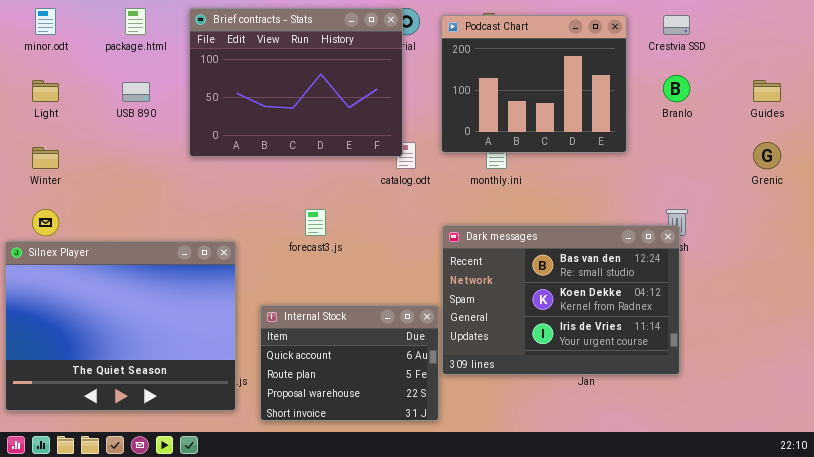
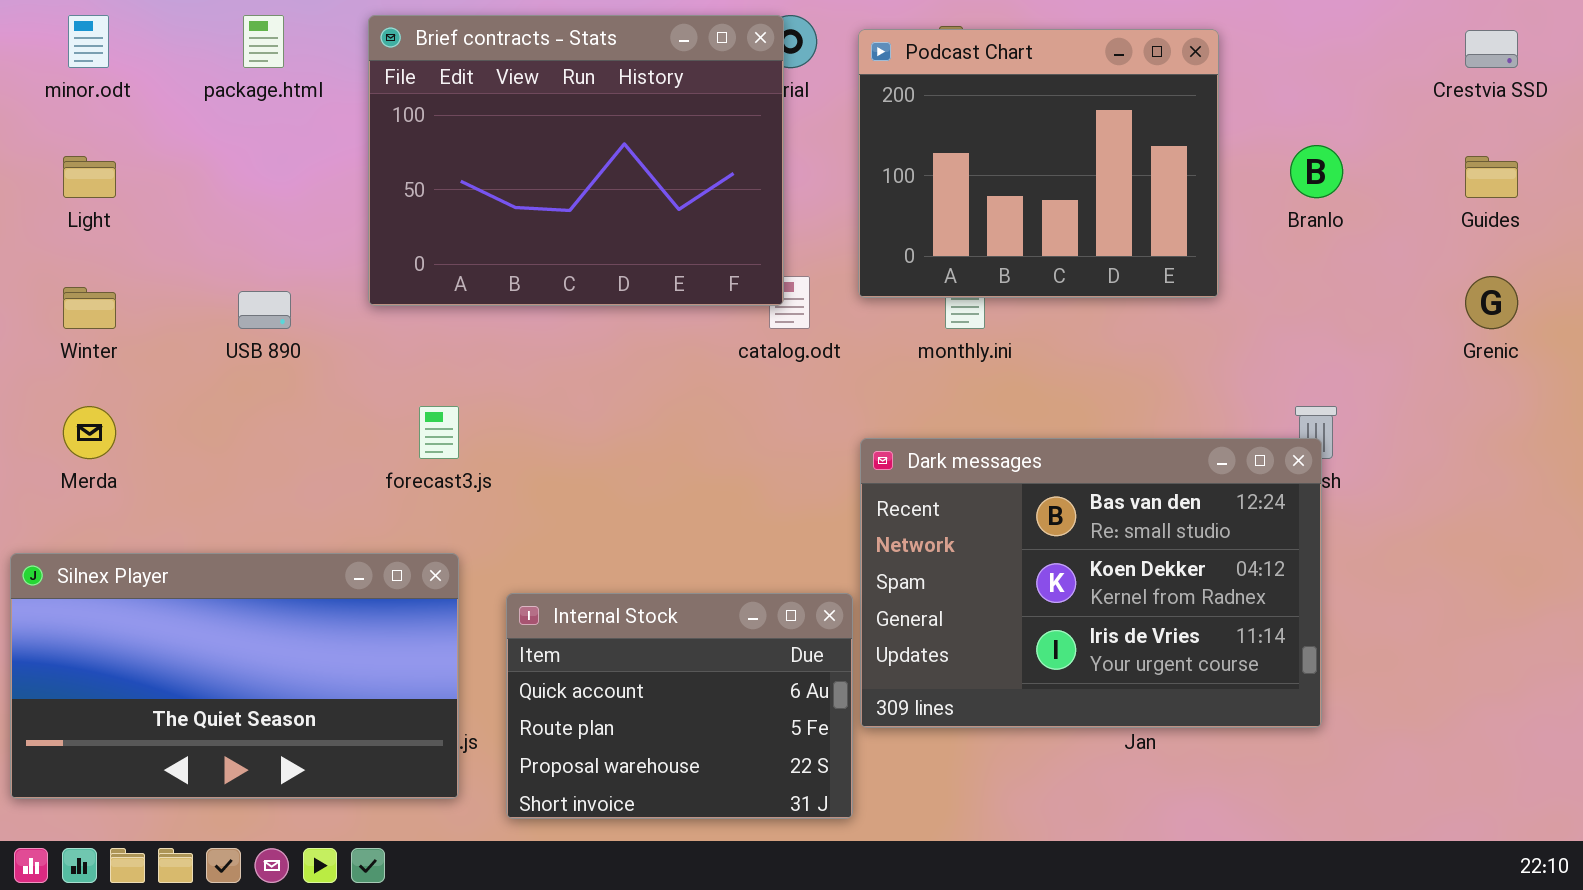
Crestvia SSD: [663,15,690,35] -> [1465,30,1518,68], moved
USB 890: [122,82,150,102] -> [238,291,291,329], moved
forecast3.js: [305,209,326,236] -> [419,406,459,459], moved
Silnex Player: [5,241,236,411] -> [10,553,459,799], resized

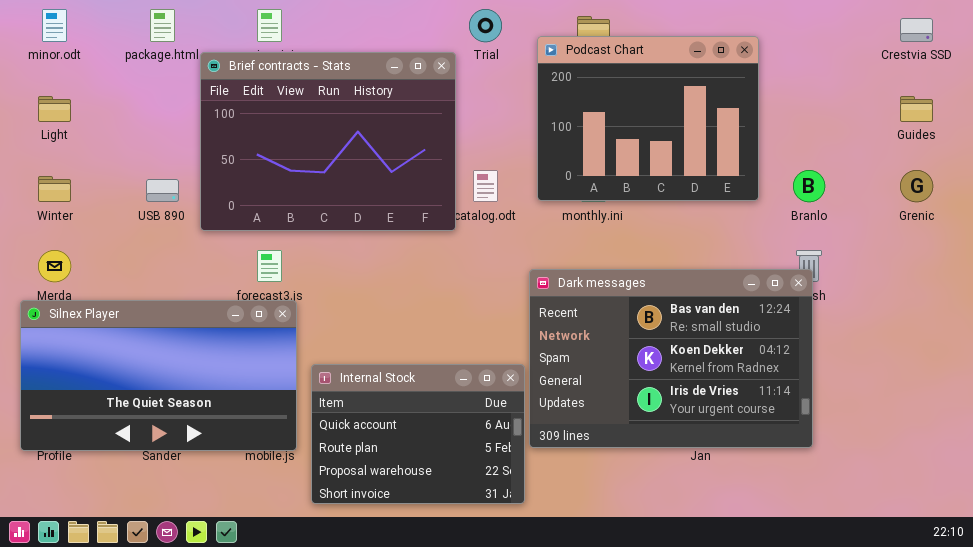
Brief contracts - Stats: [368,15,784,306] -> [200,52,456,231], moved
Podcast Chart: [858,29,1219,298] -> [537,36,759,201], moved
Branlo: [1290,145,1343,198] -> [793,170,825,202], moved
Silnex Player: [10,553,459,799] -> [20,300,297,451], moved

